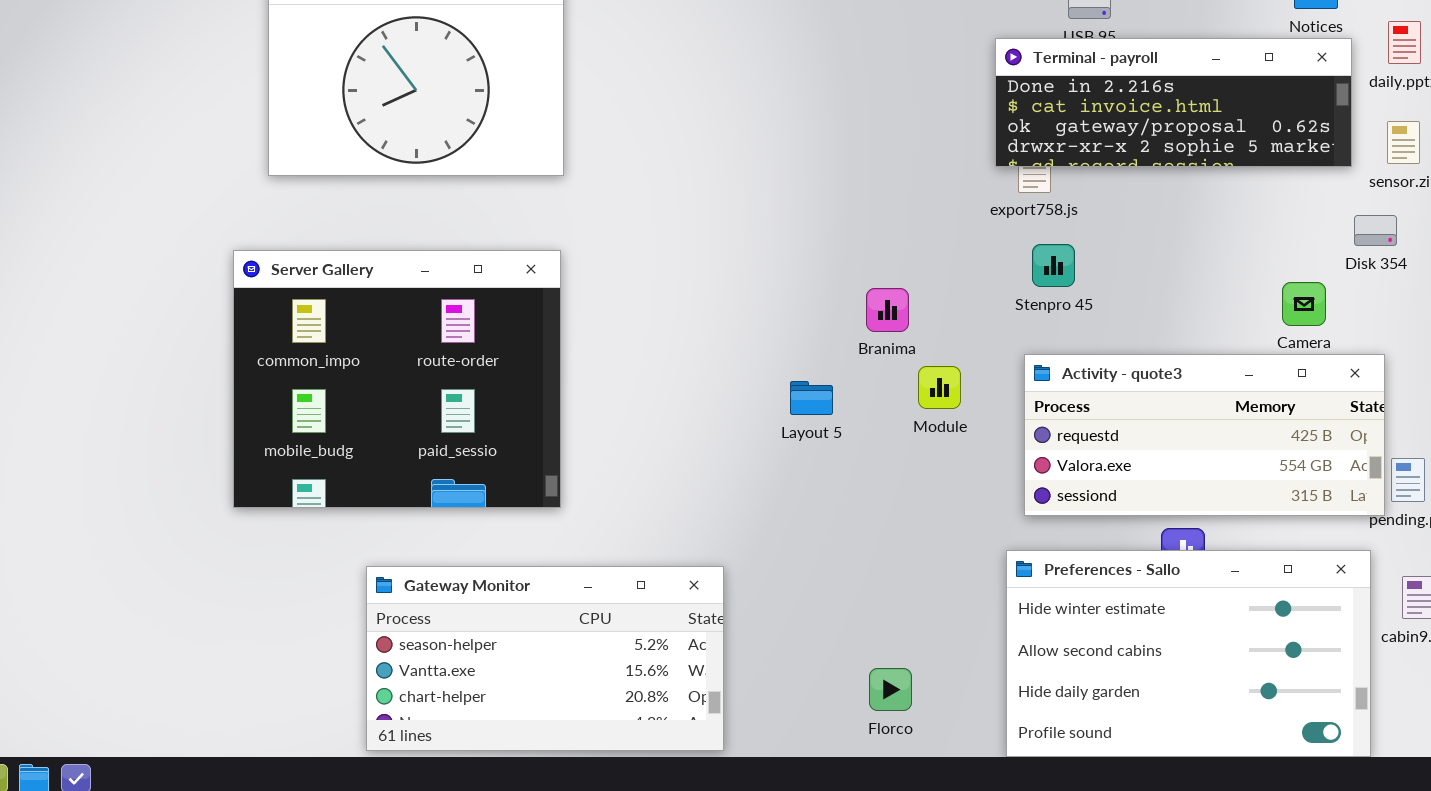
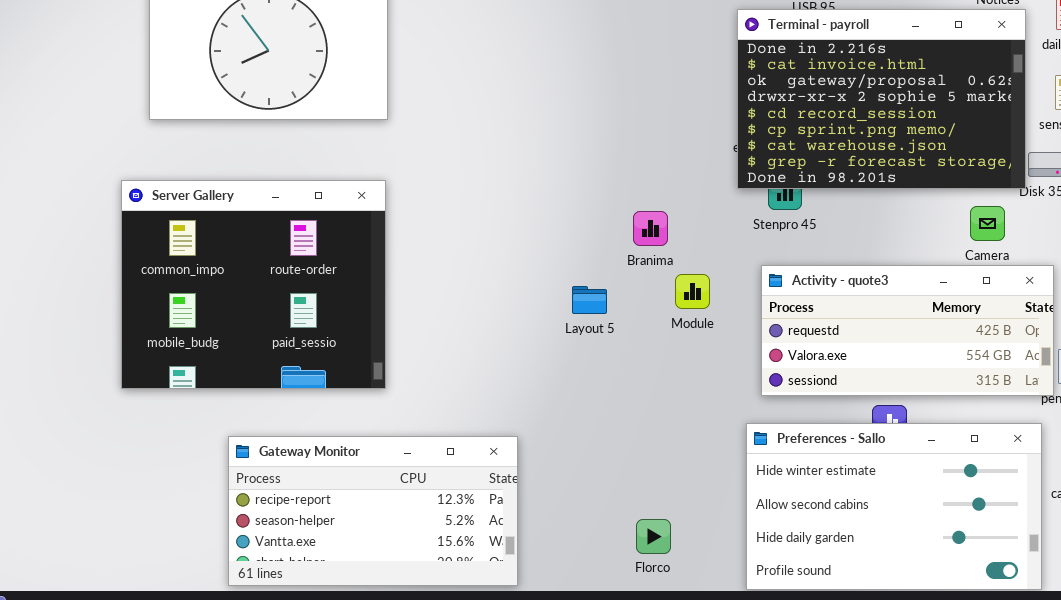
Terminal - payroll: [995,38,1352,167] -> [737,9,1026,189], resized
Gateway Monitor: [366,566,724,751] -> [228,436,518,586], scrolled up 1 row

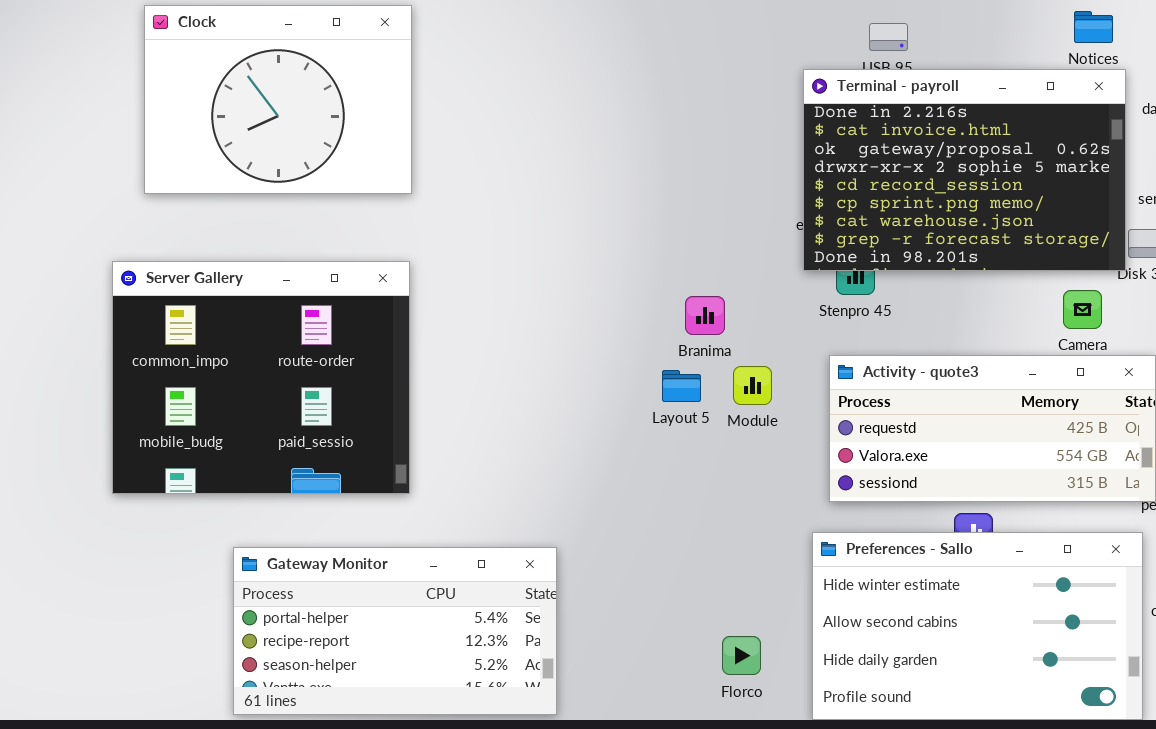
Layout 5: [572,286,607,314] -> [662,370,701,402], moved
Gateway Monitor: [228,436,518,586] -> [233,547,557,715], scrolled up 1 row
Florco: [636,519,671,554] -> [722,636,761,675], moved

